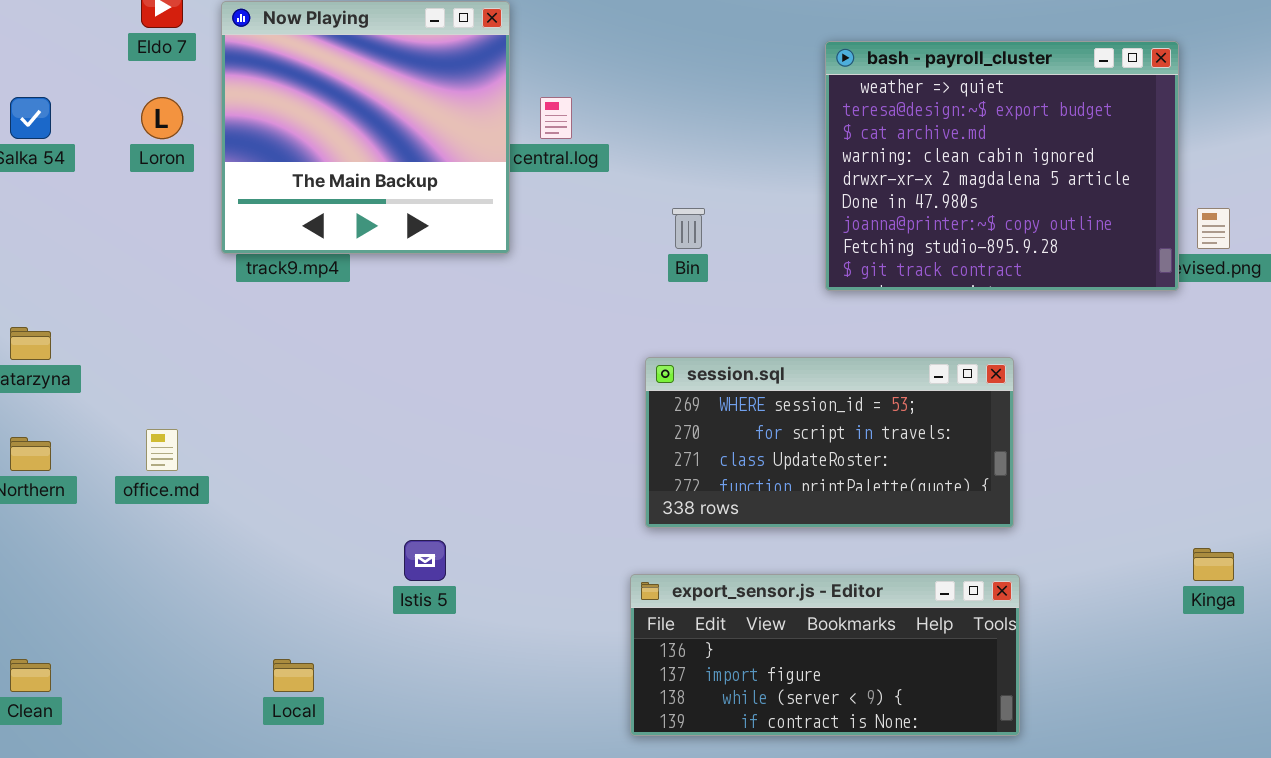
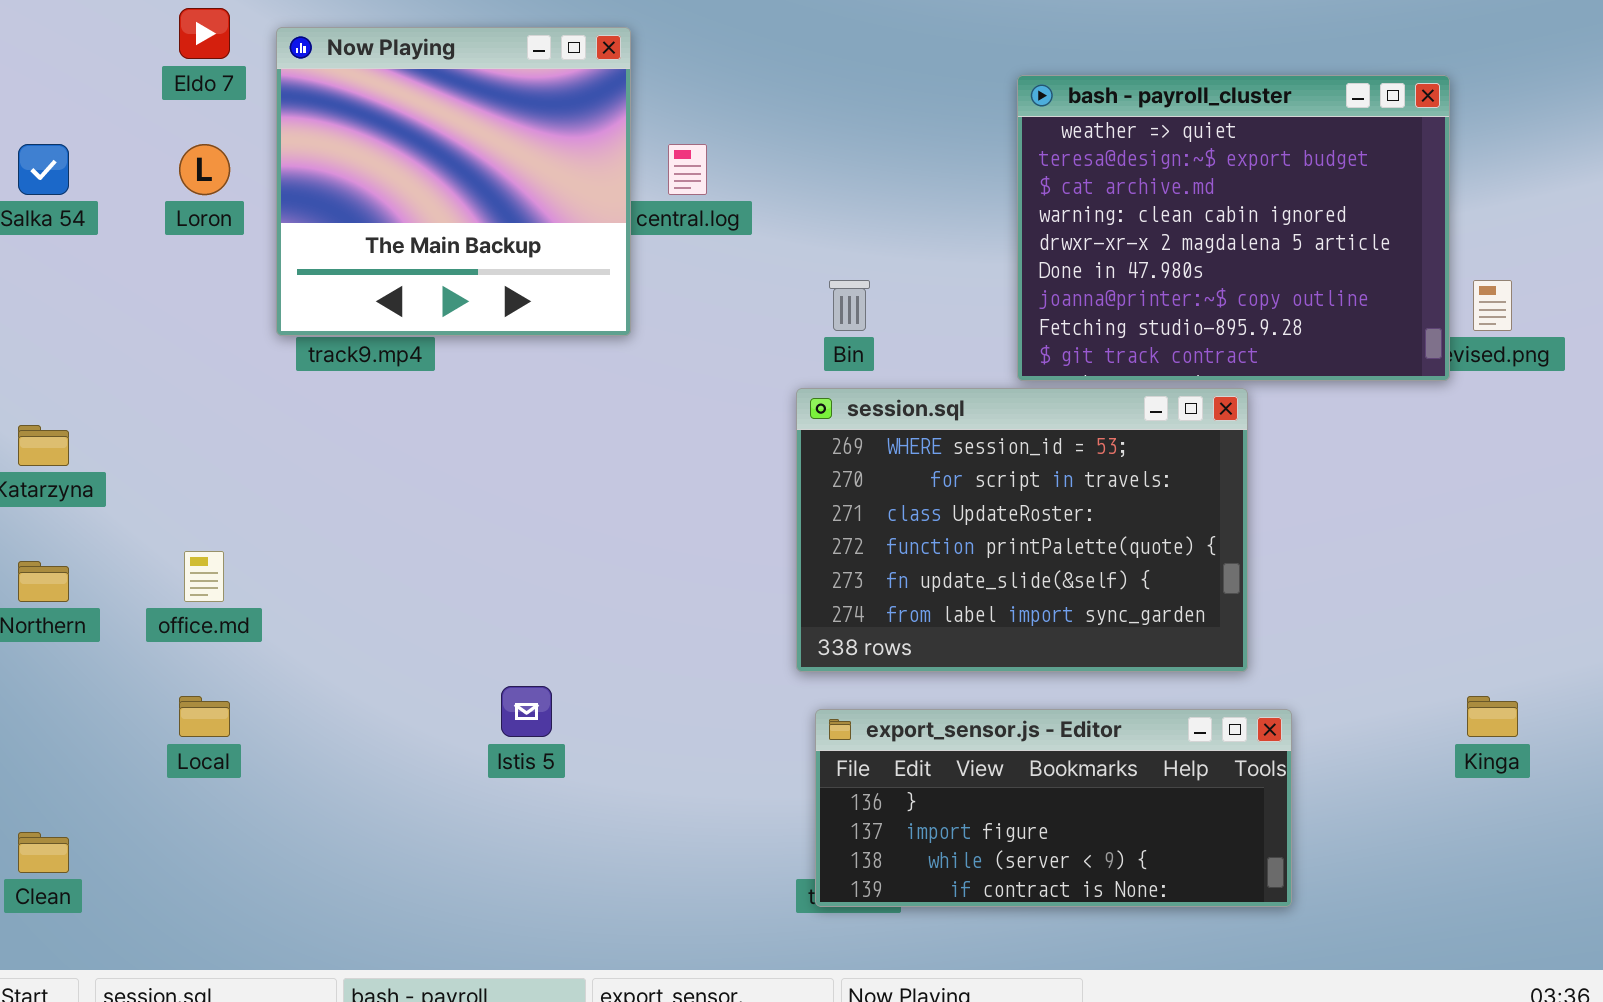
session.sql: [645,357,1014,528] -> [796,388,1248,672], resized
export_sensor.js - Editor: [630,574,1020,736] -> [815,709,1292,907], moved
Local: [273,659,314,692] -> [179,696,230,737], moved

